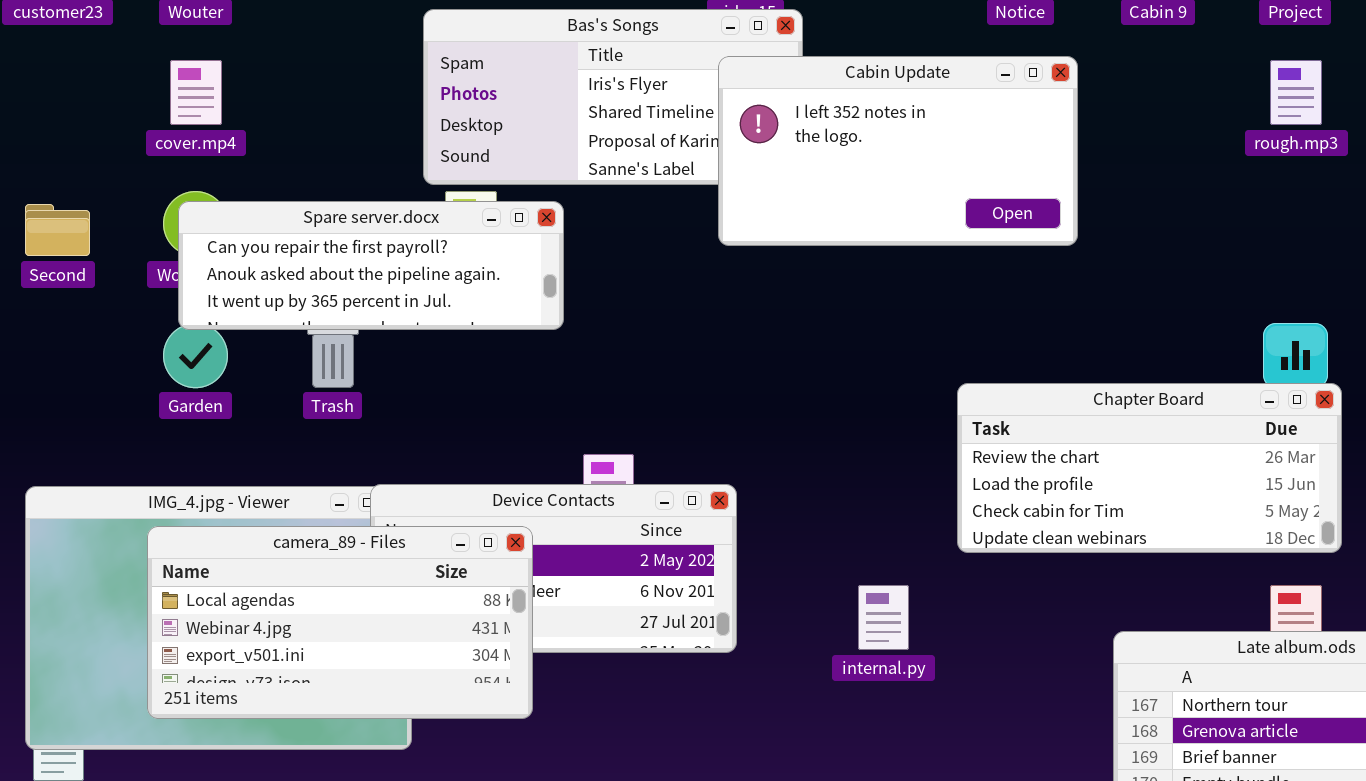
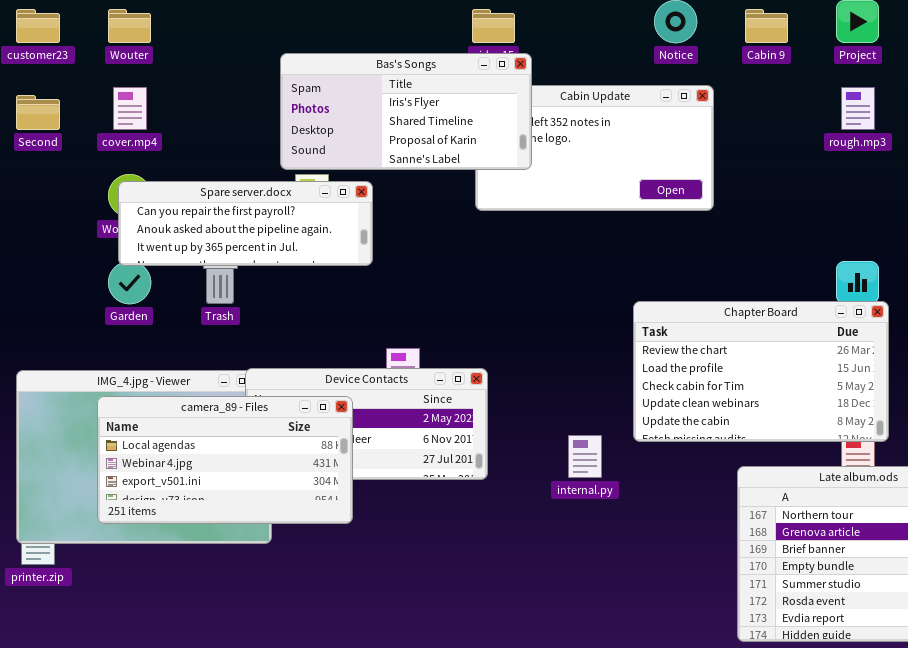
Bas's Songs: [423,9,803,185] -> [280,53,532,170], raised
Second: [25,204,90,256] -> [16,95,60,130], moved
Chapter Board: [957,383,1342,553] -> [633,301,889,442], resized

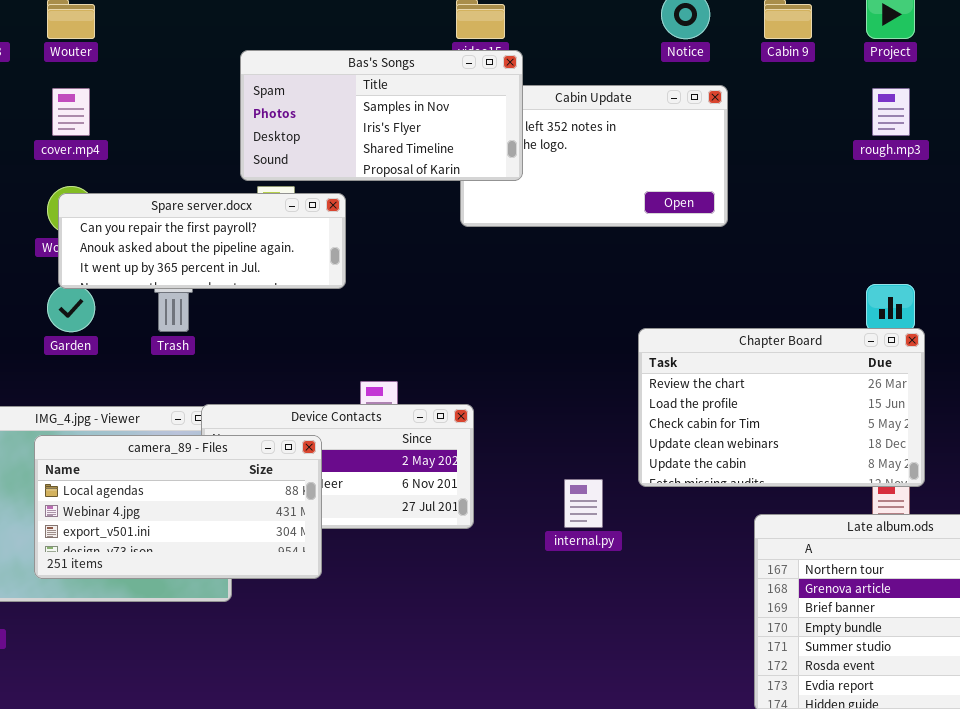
Bas's Songs: [280,53,532,170] -> [240,50,523,181], scrolled up 1 row

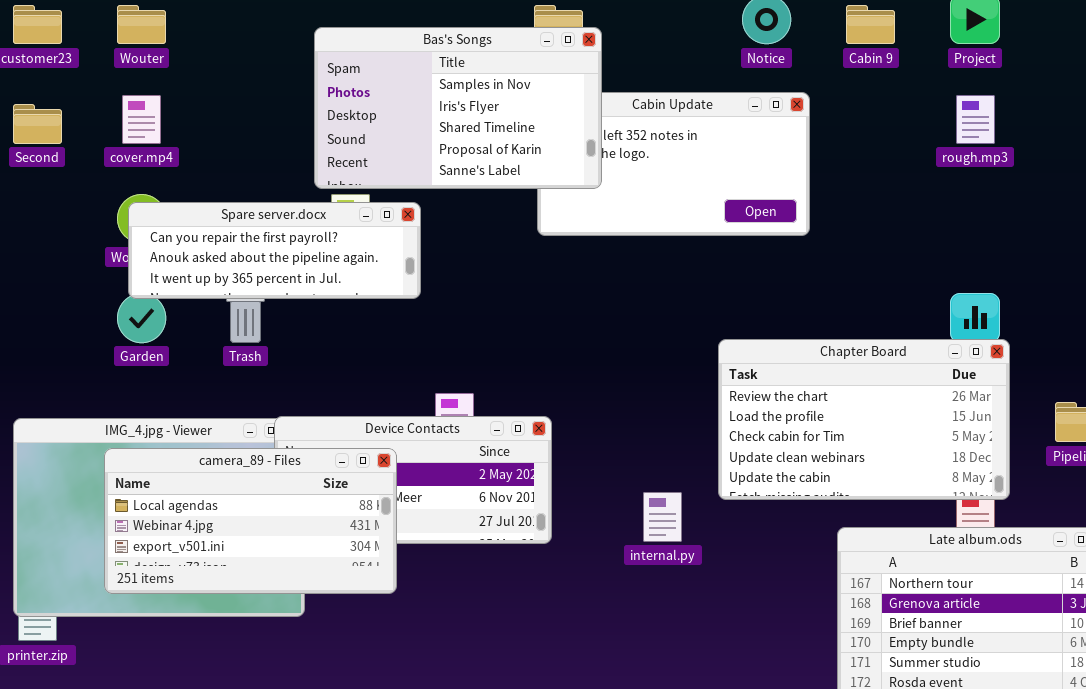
Bas's Songs: [240,50,523,181] -> [314,27,602,189], resized

